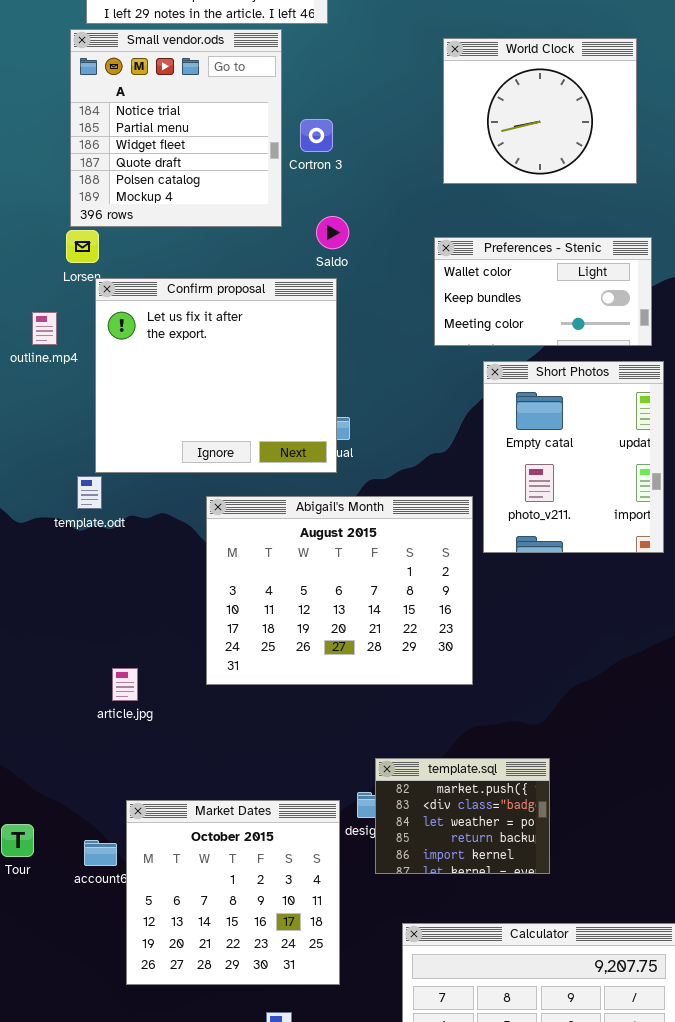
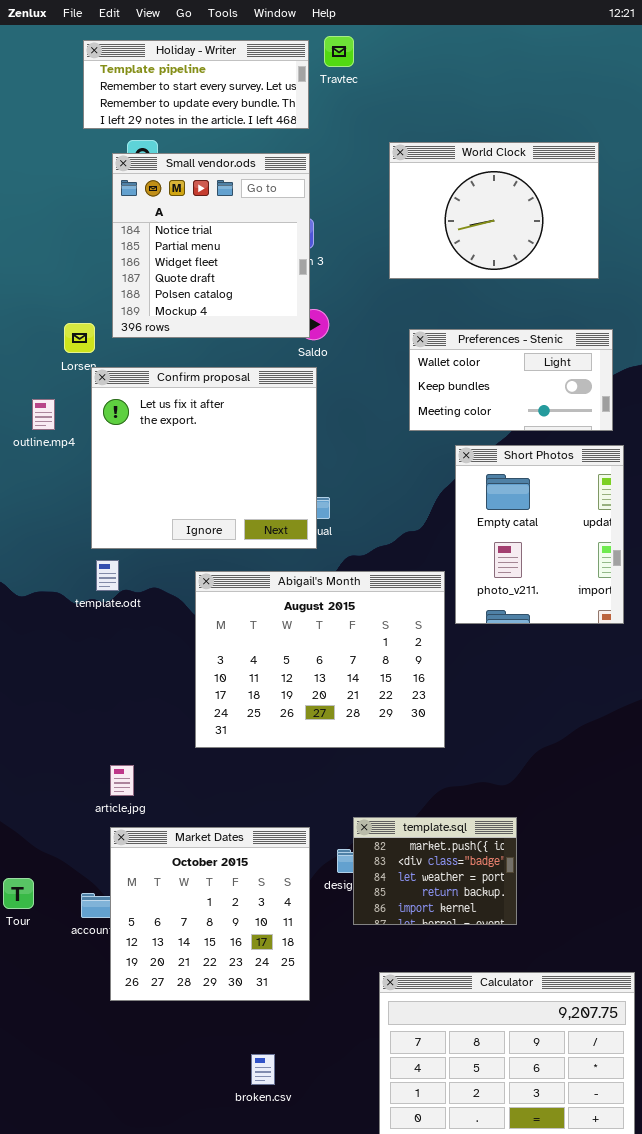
Small vendor.ods: [70,29,282,227] -> [112,153,310,338], moved
World Clock: [443,38,637,184] -> [389,142,599,279], resized
template.odt: [77,476,102,509] -> [96,560,119,591], moved
article.jpg: [112,668,138,701] -> [110,765,134,796], moved
Market Dates: [126,800,340,985] -> [110,827,310,1001], moved

